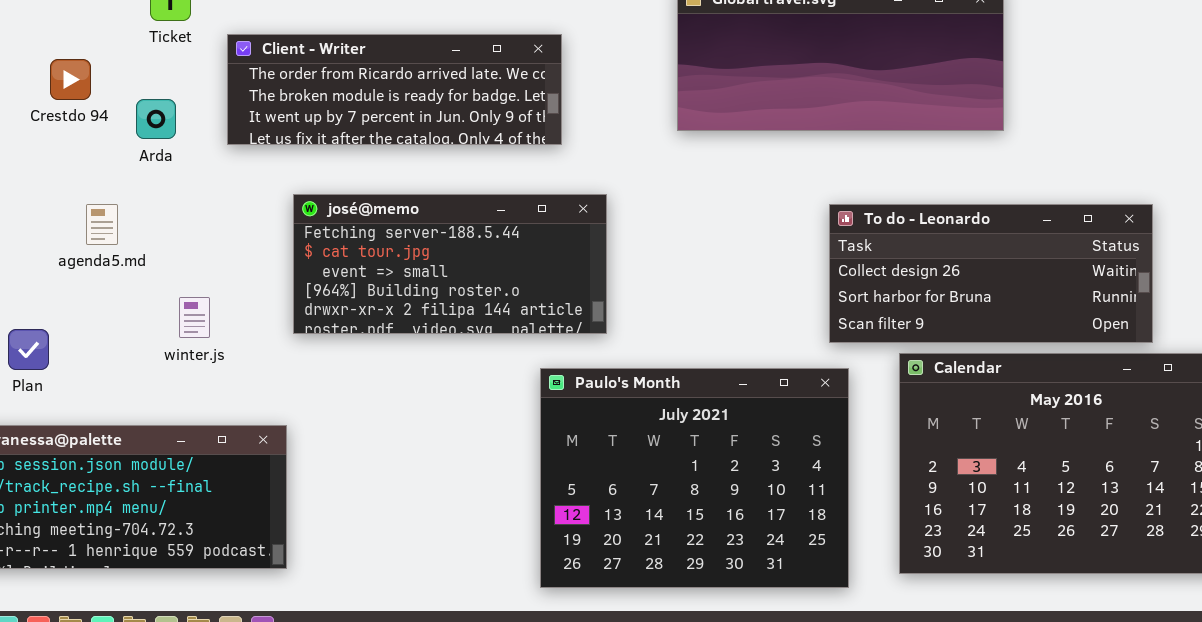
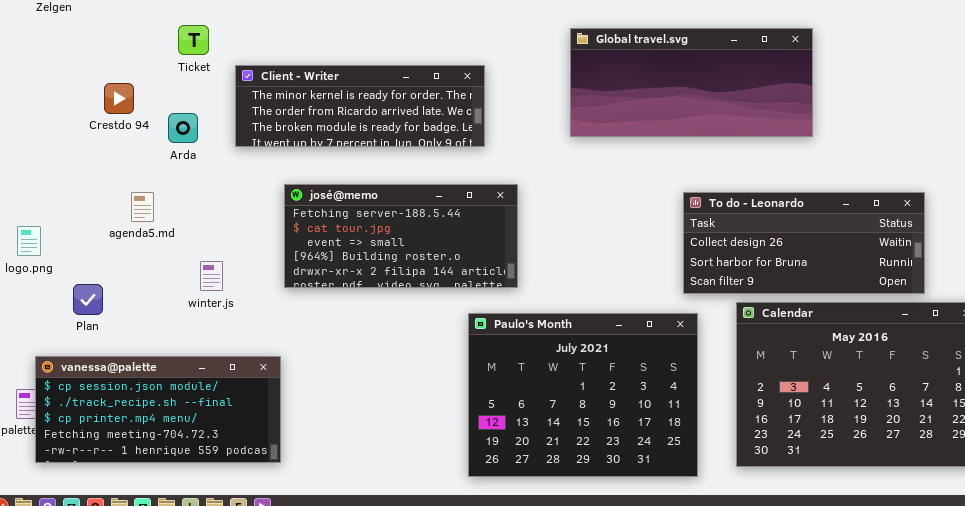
Client - Writer: [227,34,562,145] -> [235,65,485,147], scrolled up 1 row

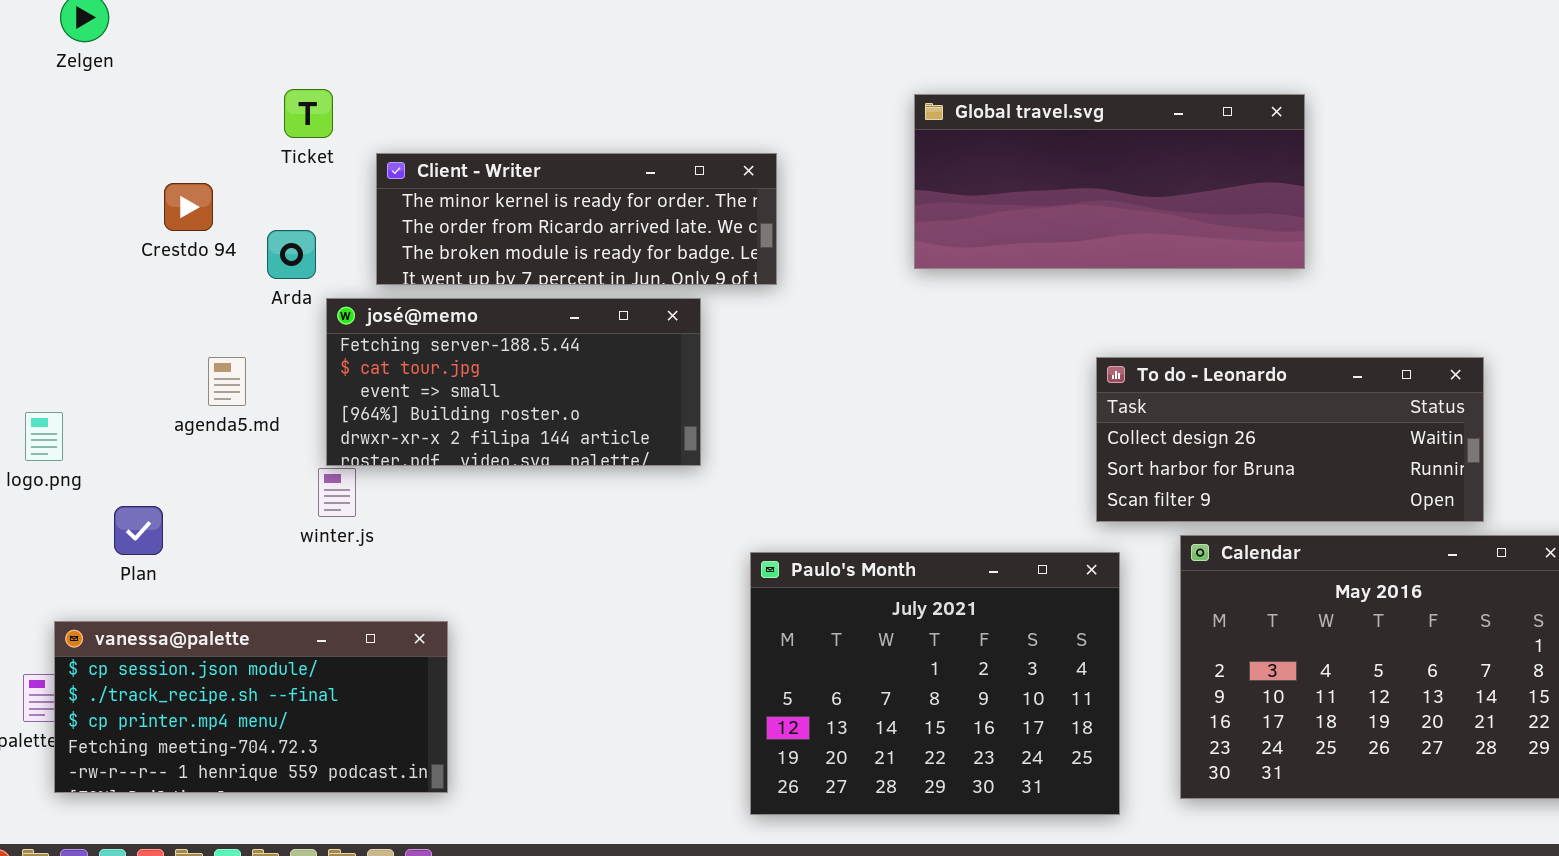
josé@memo: [284,184,518,288] -> [326,298,701,466], moved

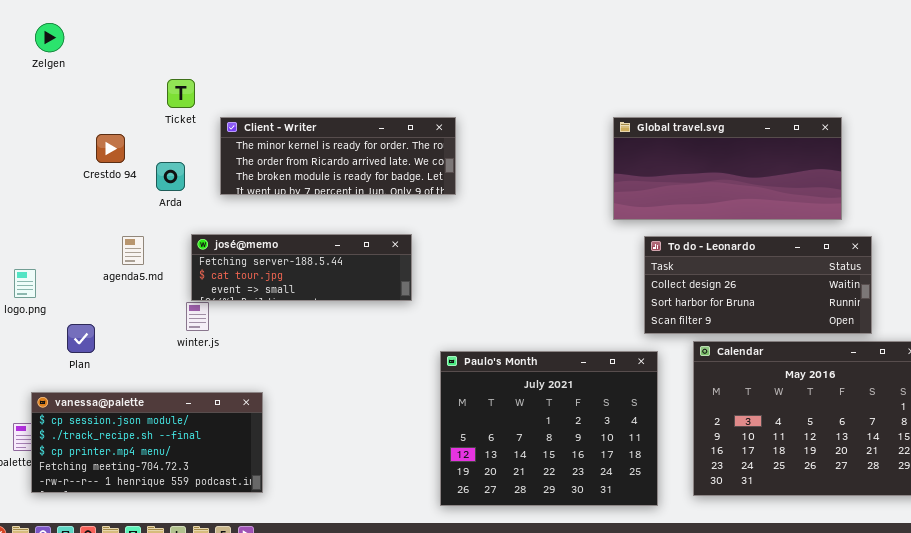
Global travel.svg: [914,94,1305,269] -> [613,117,842,220], moved
josé@memo: [326,298,701,466] -> [191,234,412,301], resized

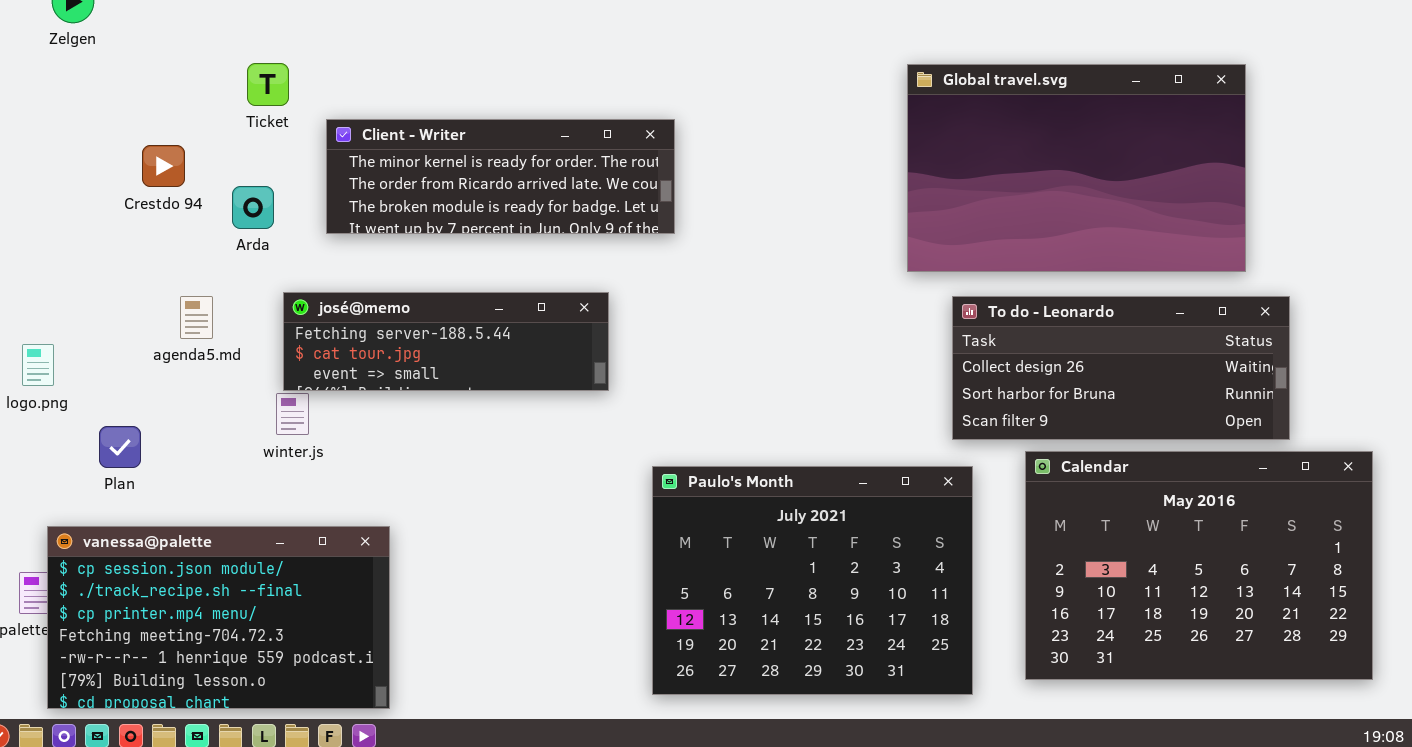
Global travel.svg: [613,117,842,220] -> [907,64,1246,272], resized
vanessa@palette: [31,392,263,493] -> [47,526,390,709], resized

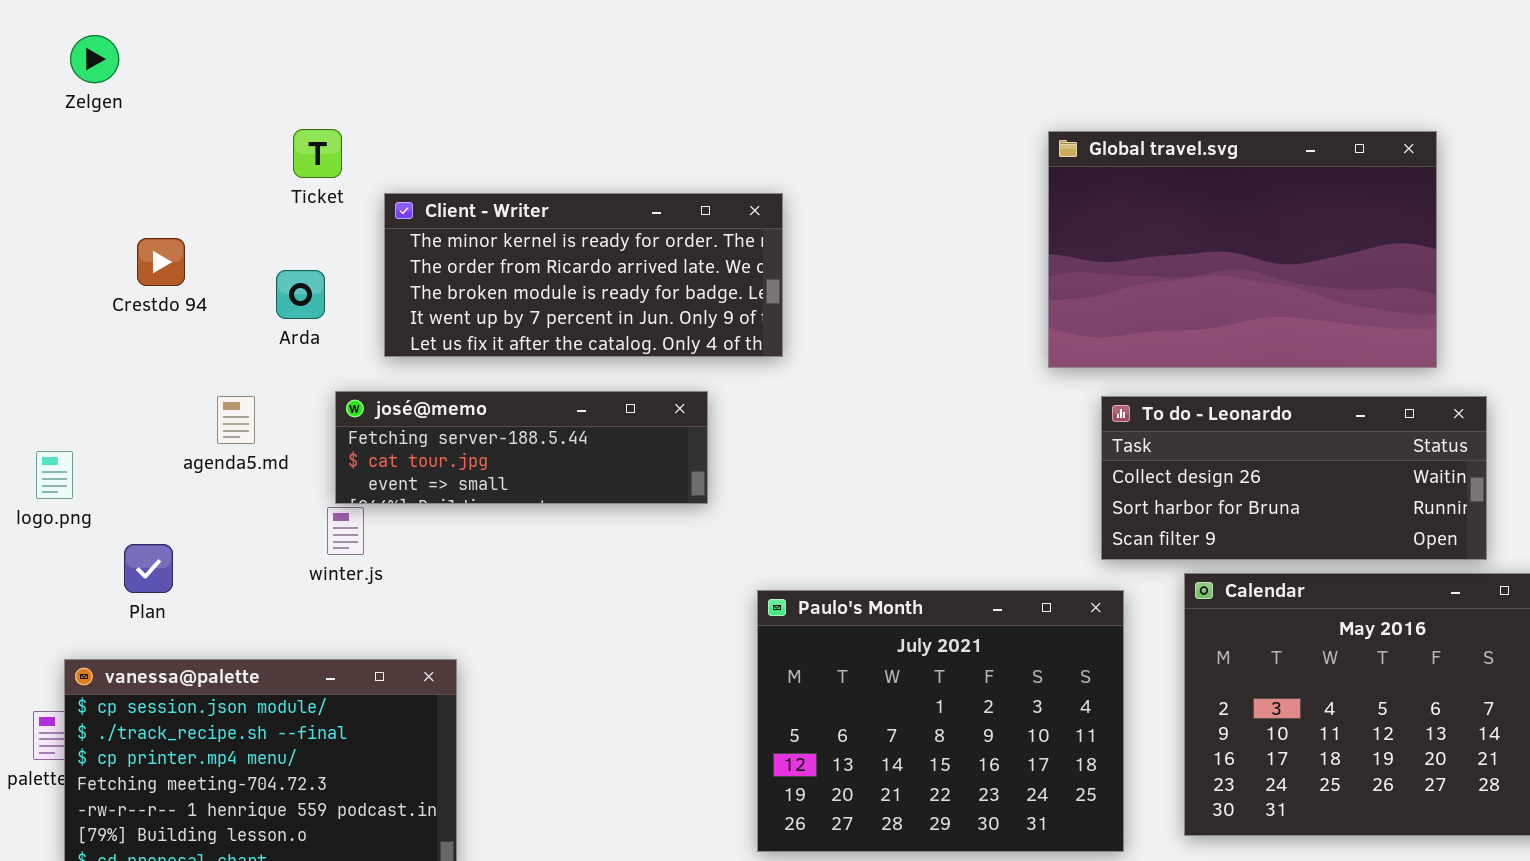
Client - Writer: [326,119,675,234] -> [384,193,783,357], resized
Crestdo 94: [142,145,185,187] -> [137,238,185,286], moved

